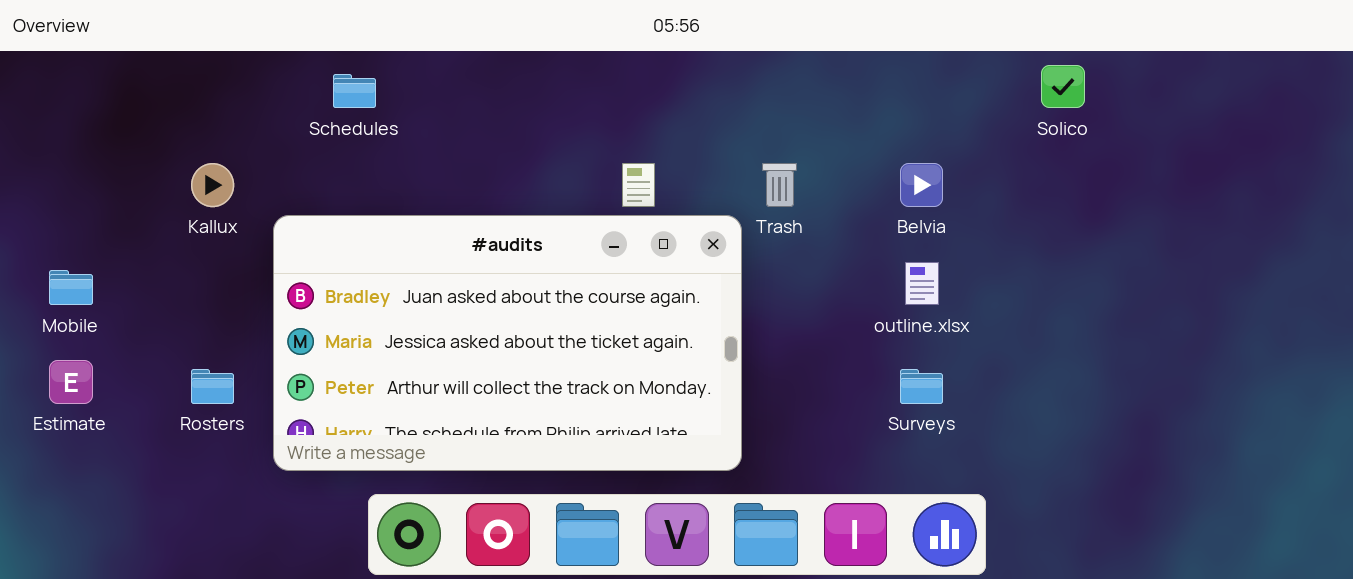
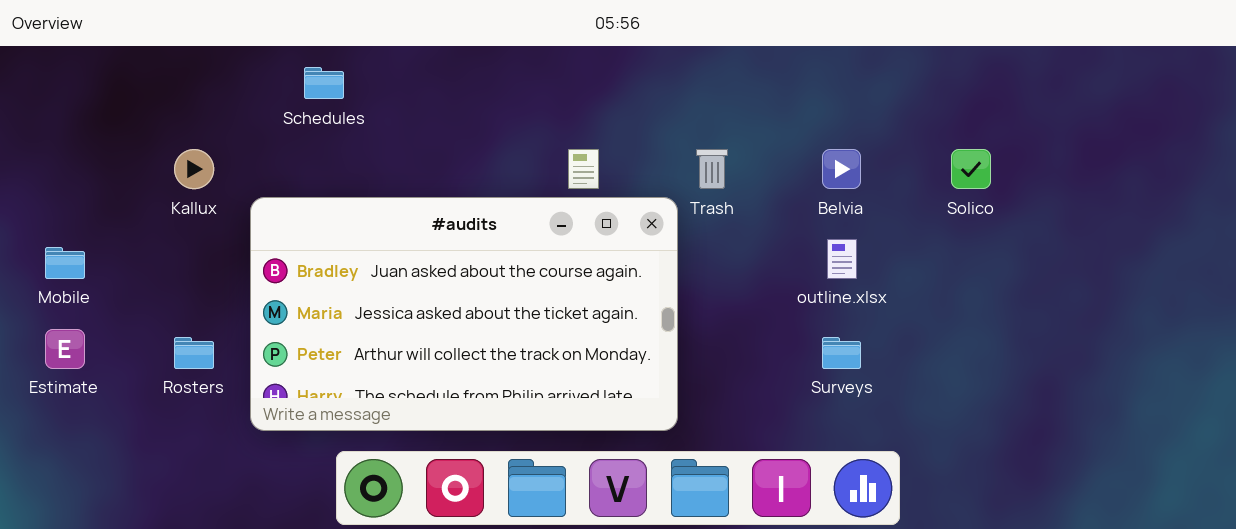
Solico: [1041,65,1085,108] -> [951,149,991,189], moved

